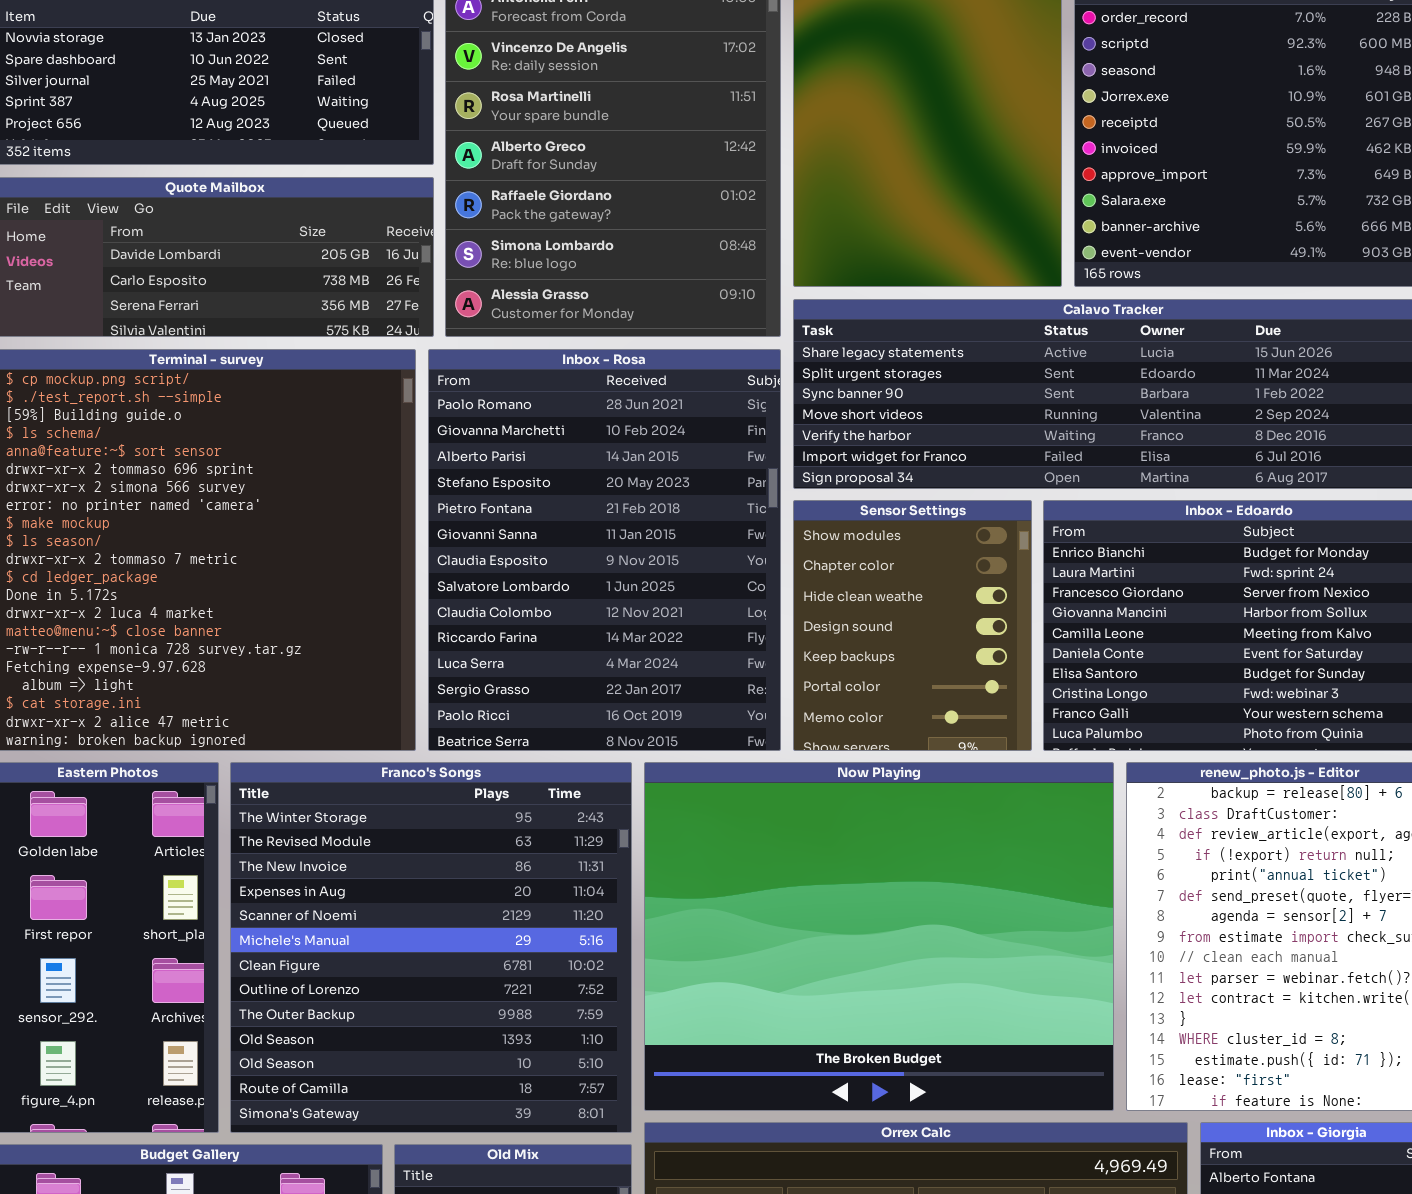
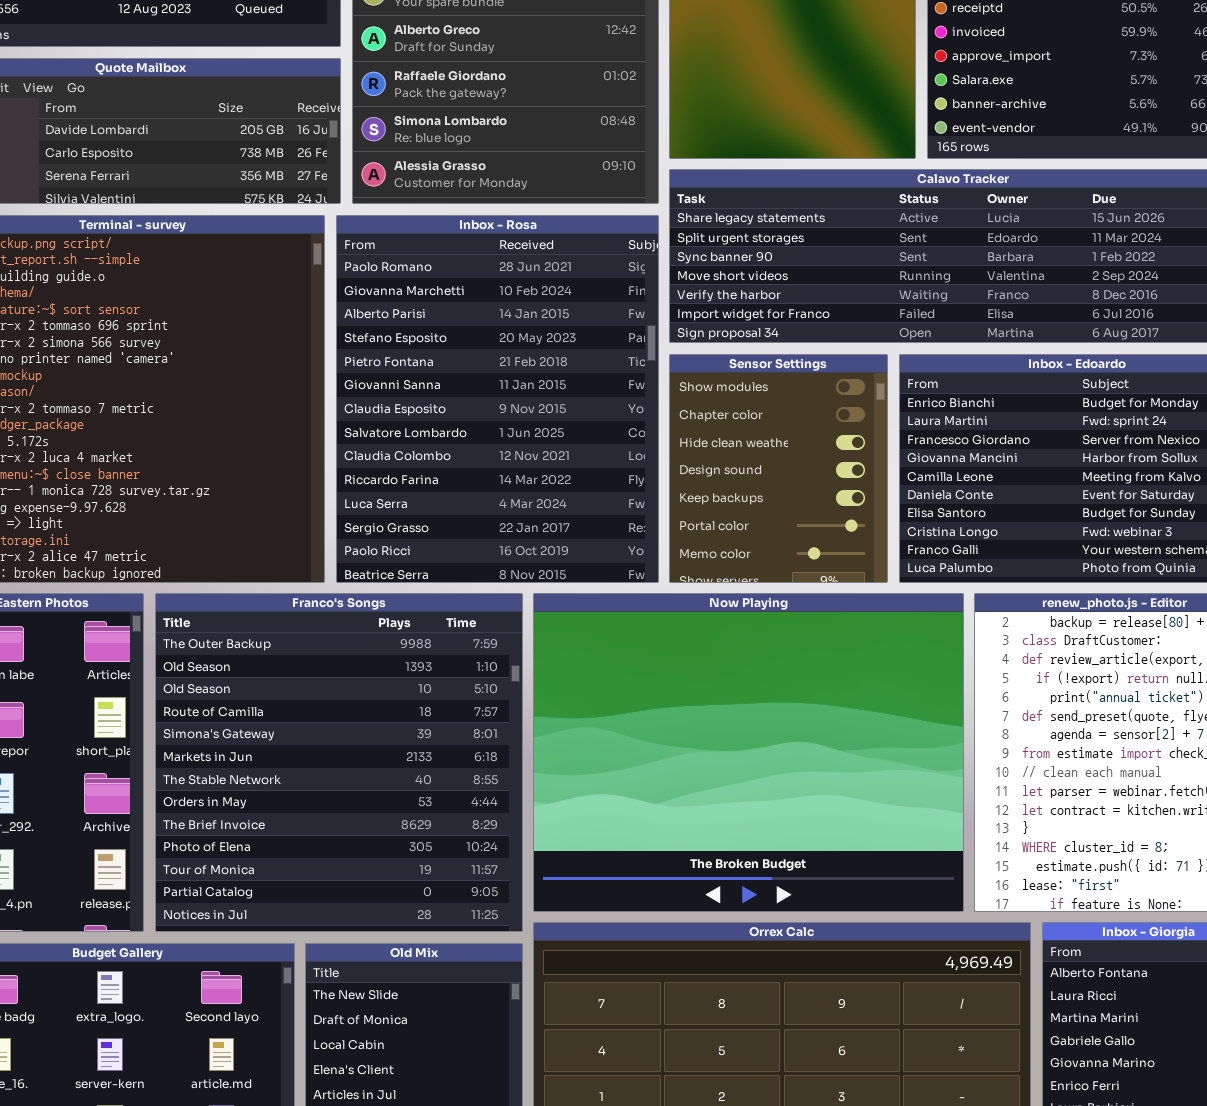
Franco's Songs: [230,762,632,1133] -> [155,593,523,932], scrolled down 8 rows

